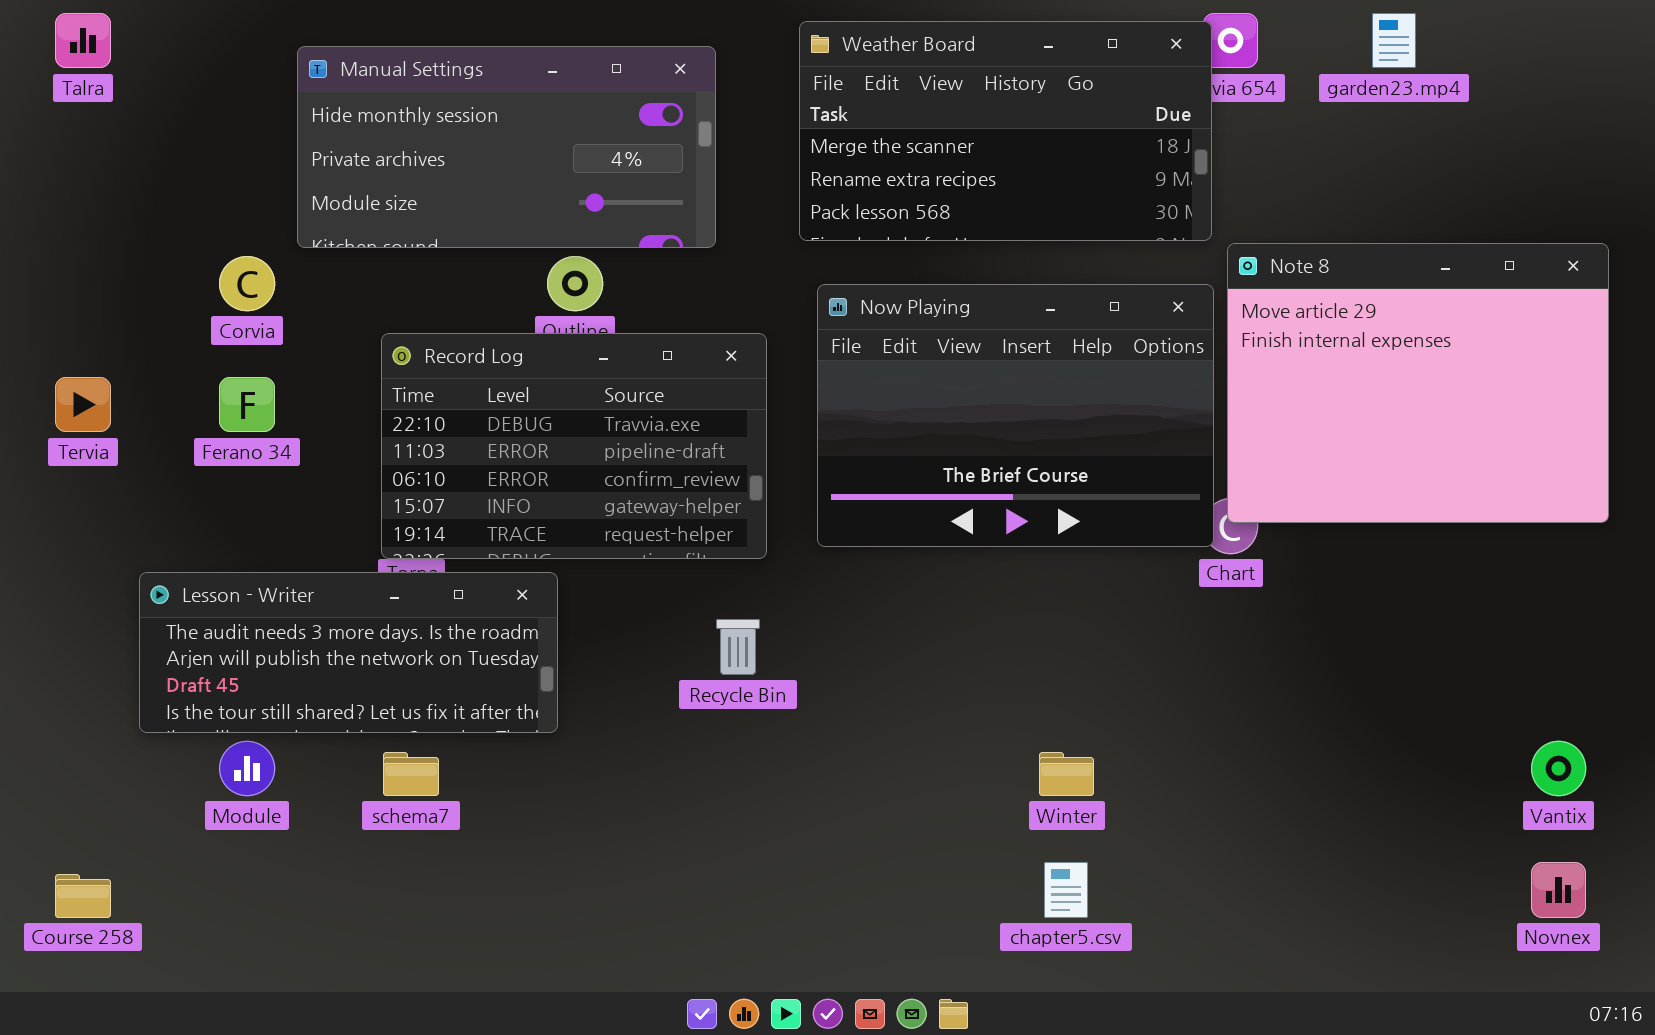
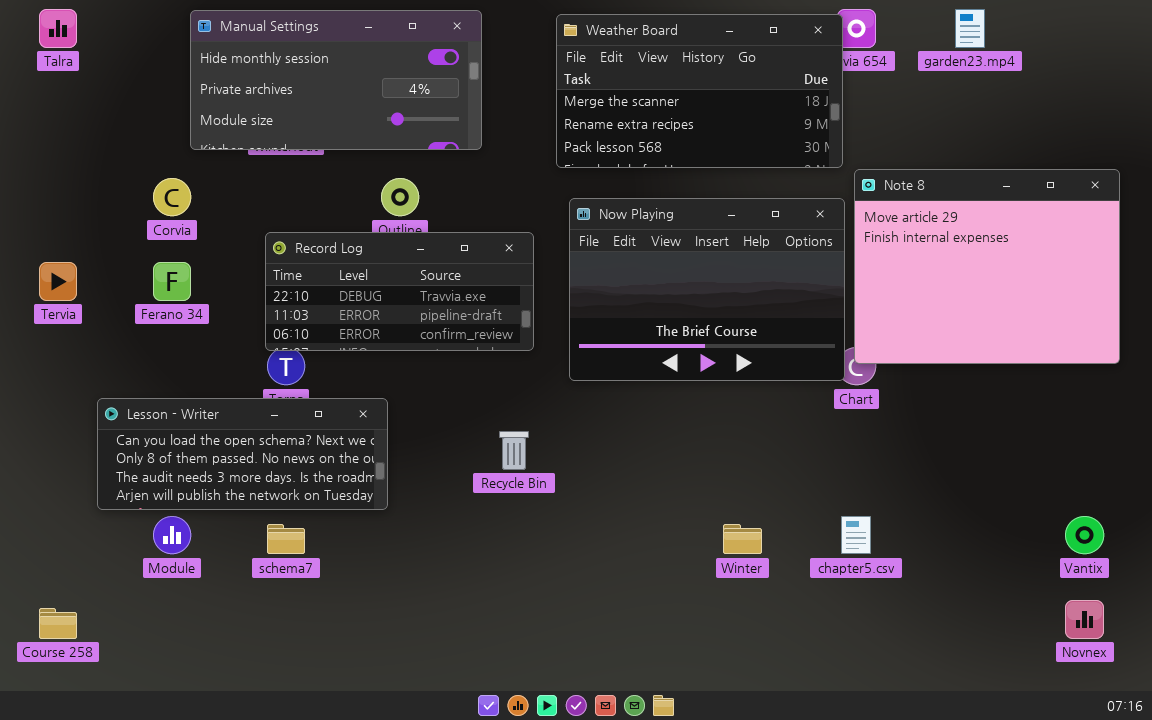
Manual Settings: [297,46,716,248] -> [190,10,482,150], moved
Record Log: [381,333,767,559] -> [265,232,534,351], resized
Lesson - Writer: [139,572,558,733] -> [97,398,388,510], scrolled up 2 rows
chapter5.csv: [1044,862,1088,918] -> [841,516,871,554], moved

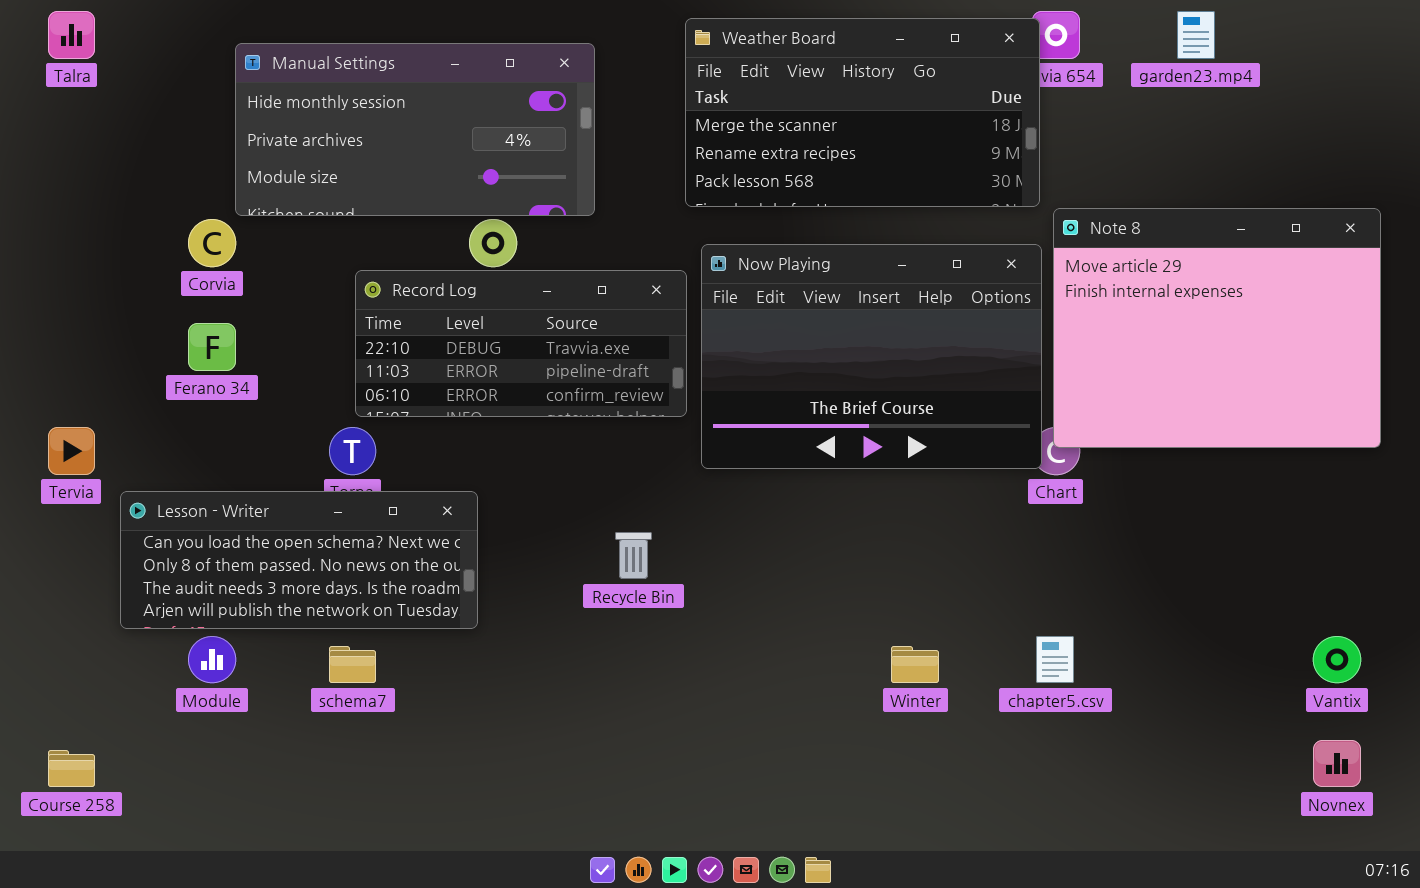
Manual Settings: [190,10,482,150] -> [235,43,595,216], moved
Record Log: [265,232,534,351] -> [355,270,687,417], moved
Tervia: [39,262,77,301] -> [48,427,95,475], moved

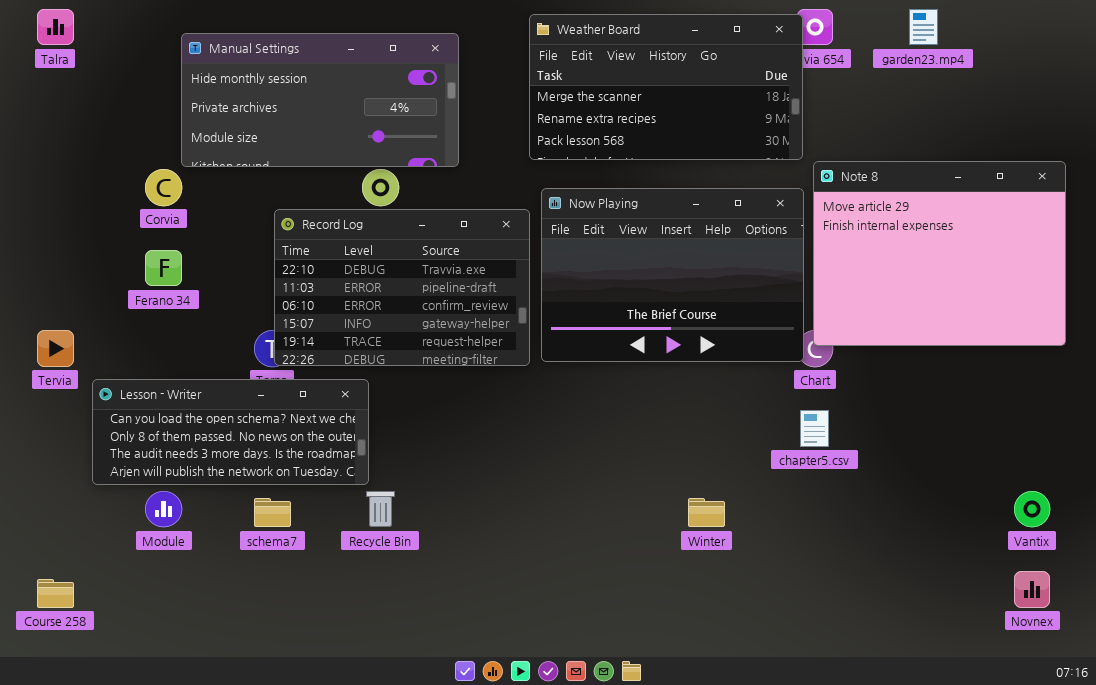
Record Log: [355,270,687,417] -> [274,209,530,366], resized
Recycle Bin: [615,532,652,579] -> [366,491,395,527], moved
chapter5.csv: [1036,636,1074,683] -> [800,410,829,447], moved

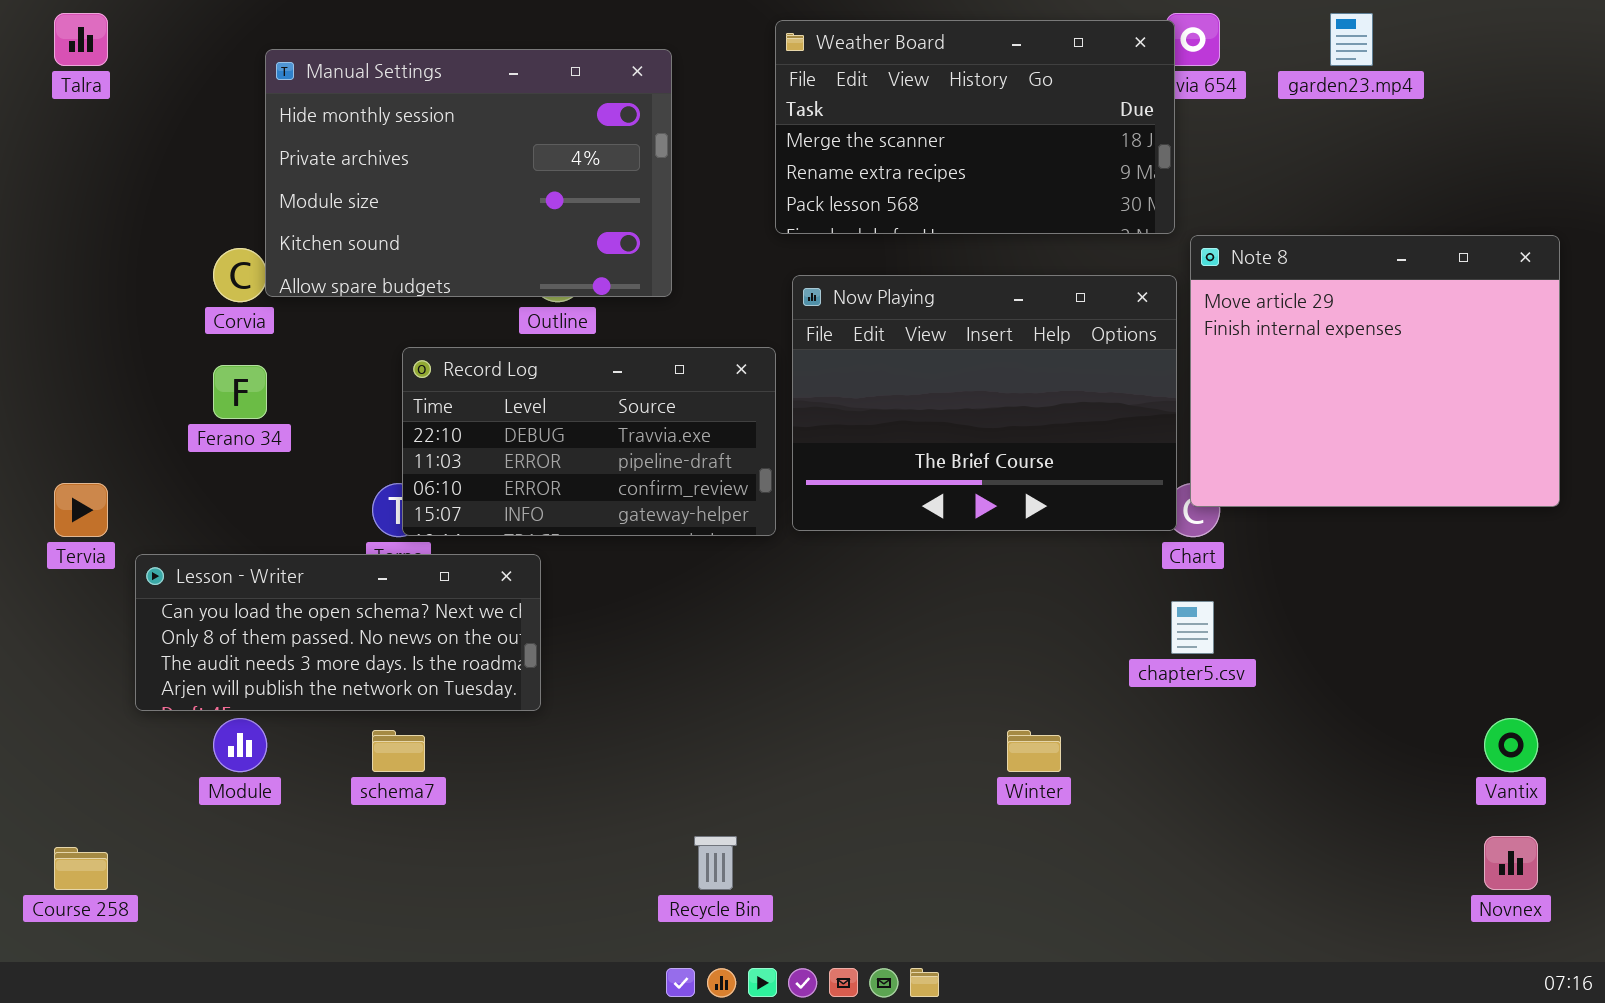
Manual Settings: [181,33,459,167] -> [265,49,672,297], resized
Record Log: [274,209,530,366] -> [402,347,776,536], resized
Recycle Bin: [366,491,395,527] -> [694,836,737,890], moved

